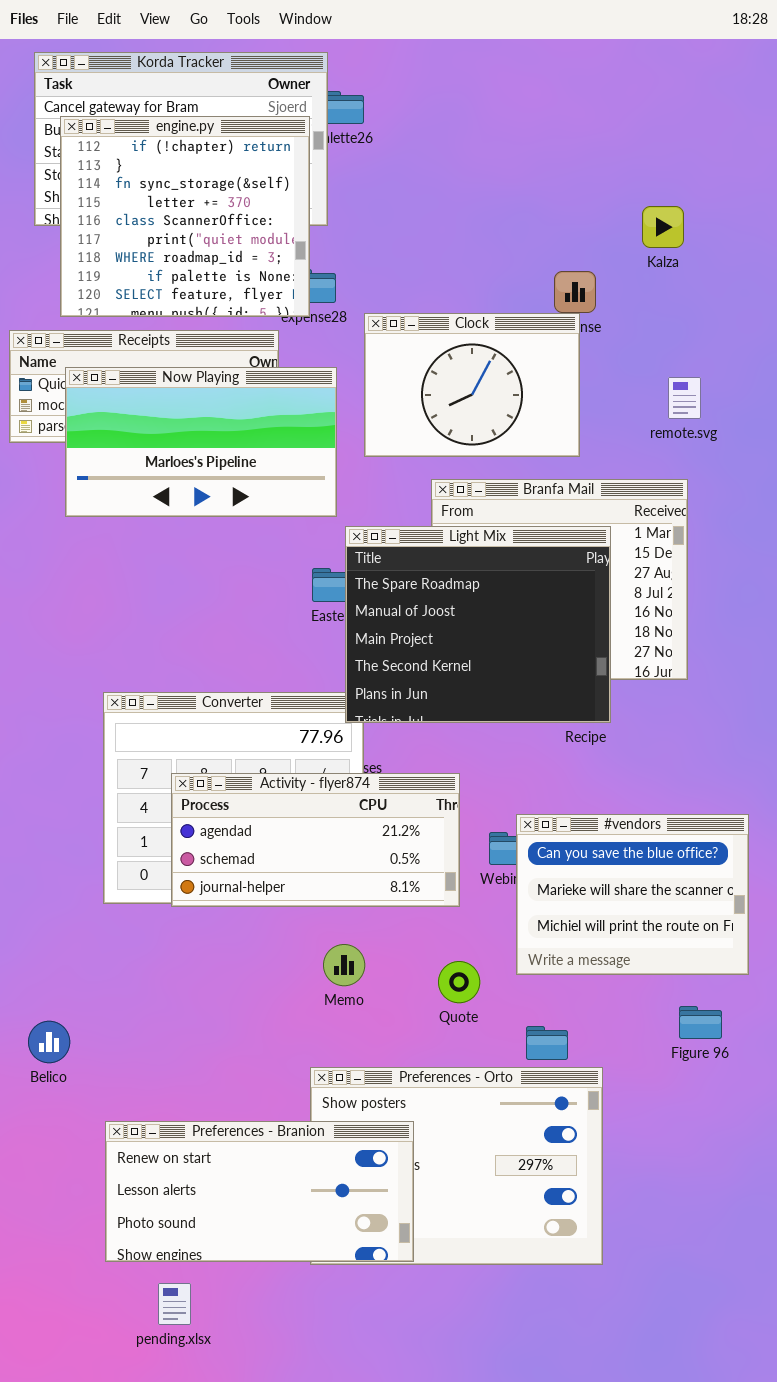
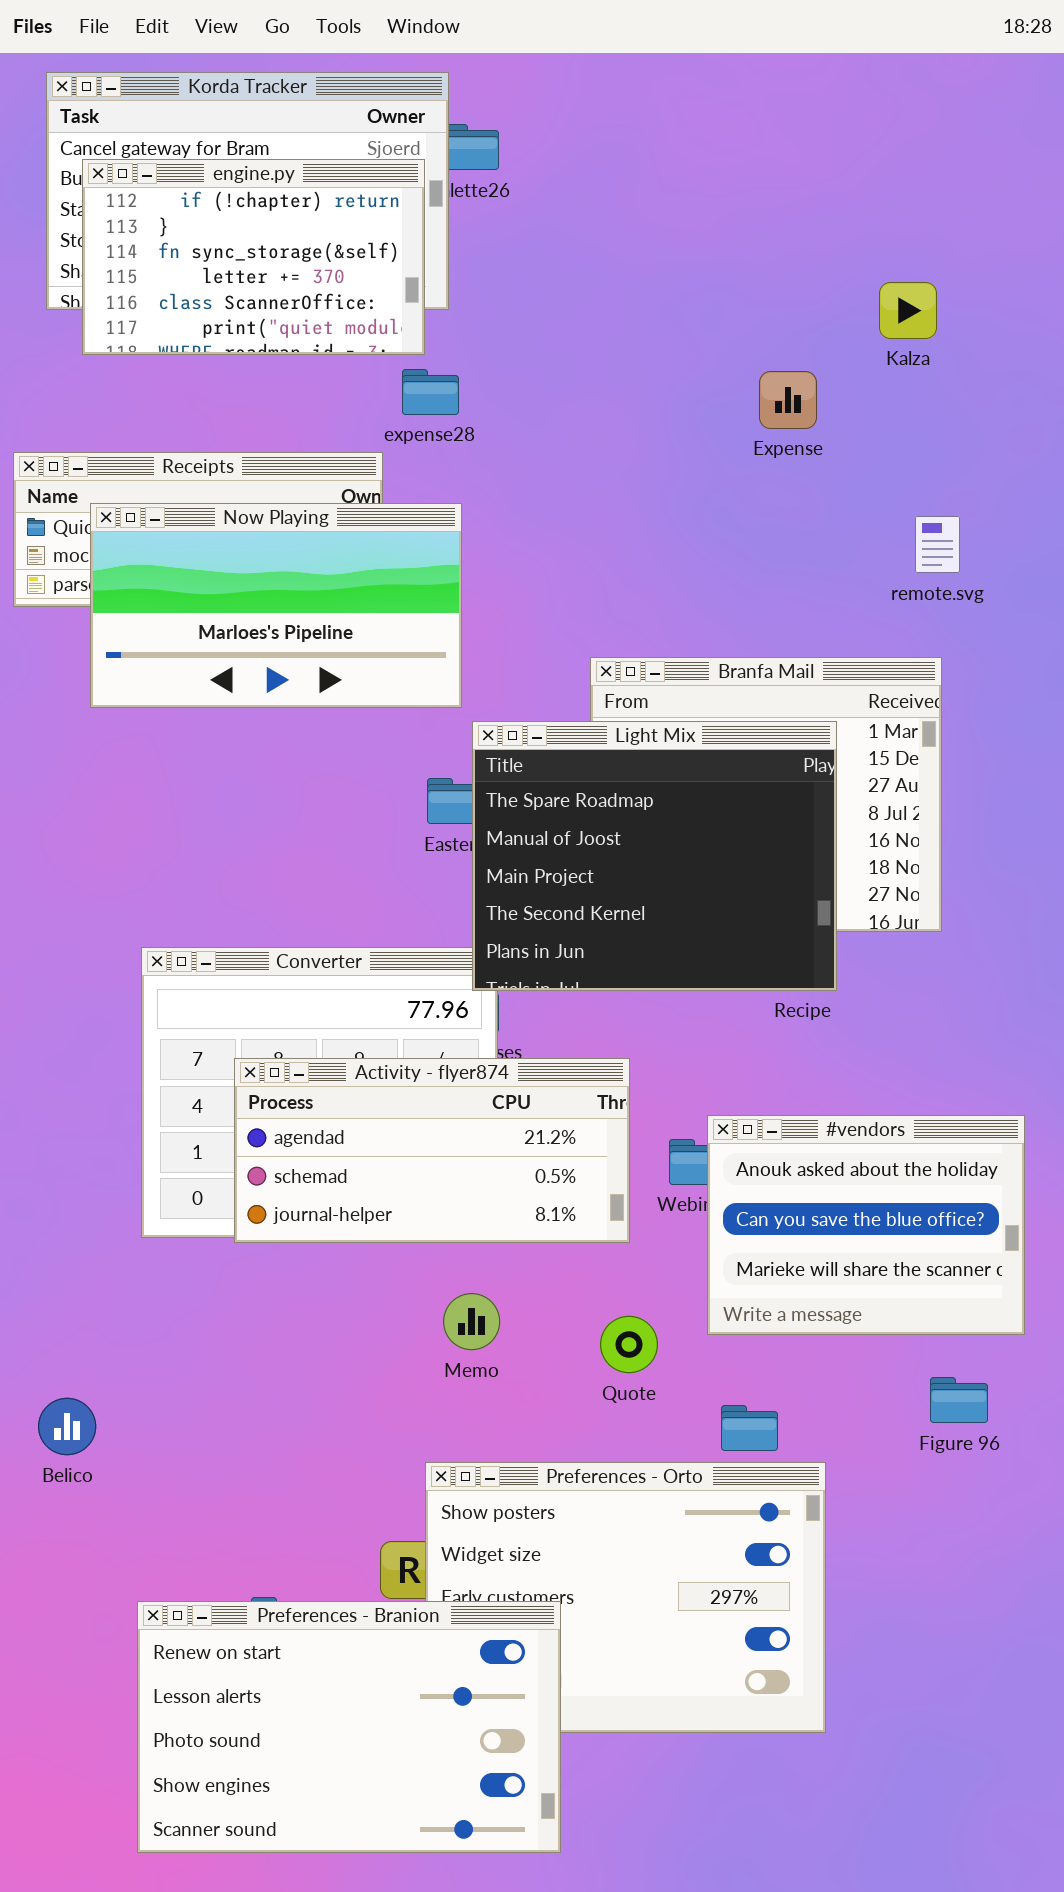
engine.py: [60,116,310,317] -> [82,159,425,355], resized
Clock: [364,313,580,457] -> none, closed
#vendors: [516,814,749,975] -> [707,1115,1025,1335], scrolled up 1 row
Preferences - Branion: [105,1121,414,1262] -> [137,1601,561,1853], moved, resized

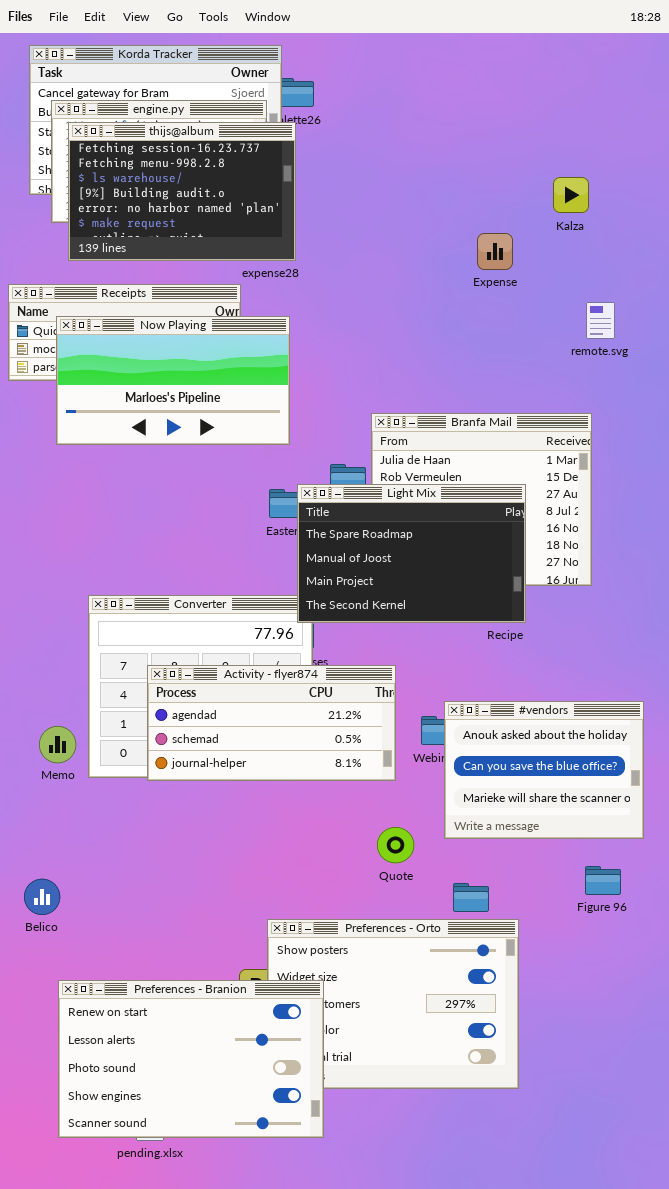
thijs@album: none -> [68,122,296,261], opened
remote.svg: [915,516,960,573] -> [586,302,615,339], moved
Light Mix: [472,721,837,991] -> [297,484,526,623], resized
Memo: [443,1293,500,1350] -> [39,726,76,763], moved
Preferences - Branion: [137,1601,561,1853] -> [58,980,324,1138], moved

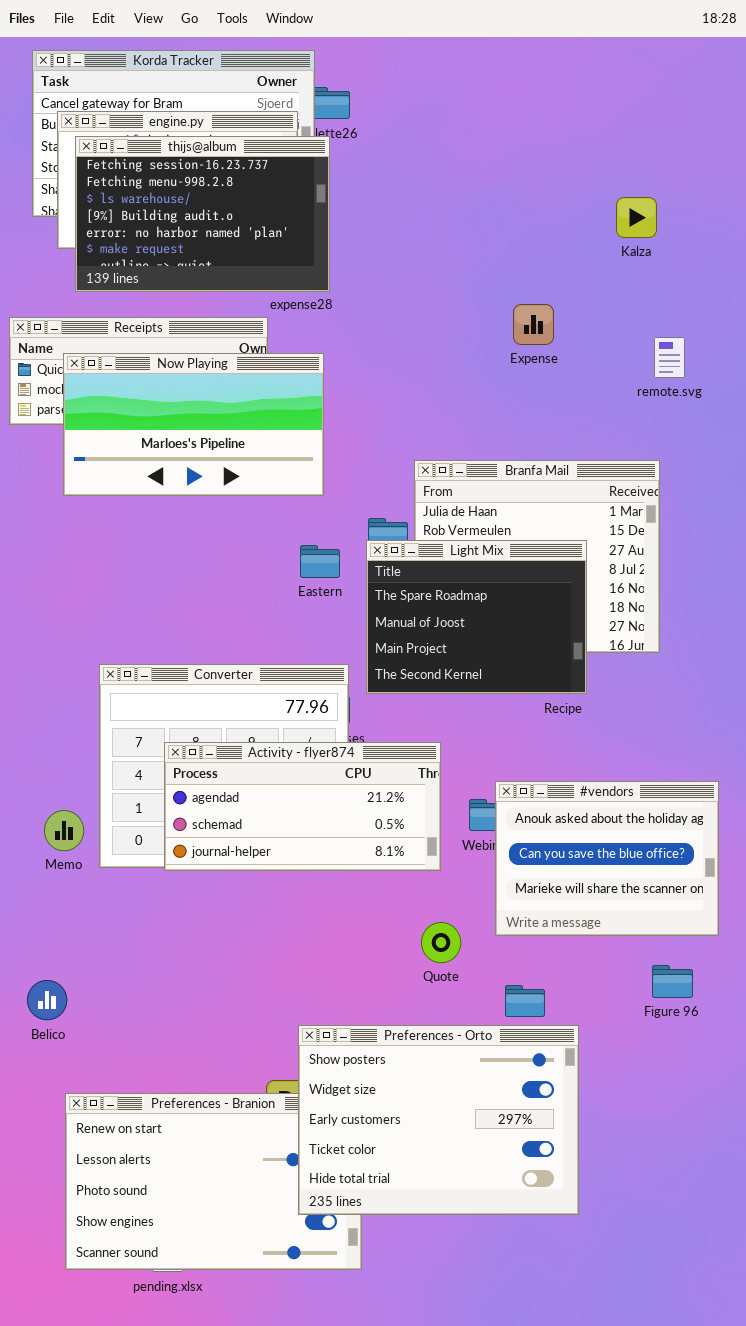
Expense: [477,233,513,270] -> [513,304,554,345], moved
Light Mix: [297,484,526,623] -> [366,540,587,694], resized
Preferences - Orto: [267,919,519,1089] -> [298,1025,579,1215], raised

